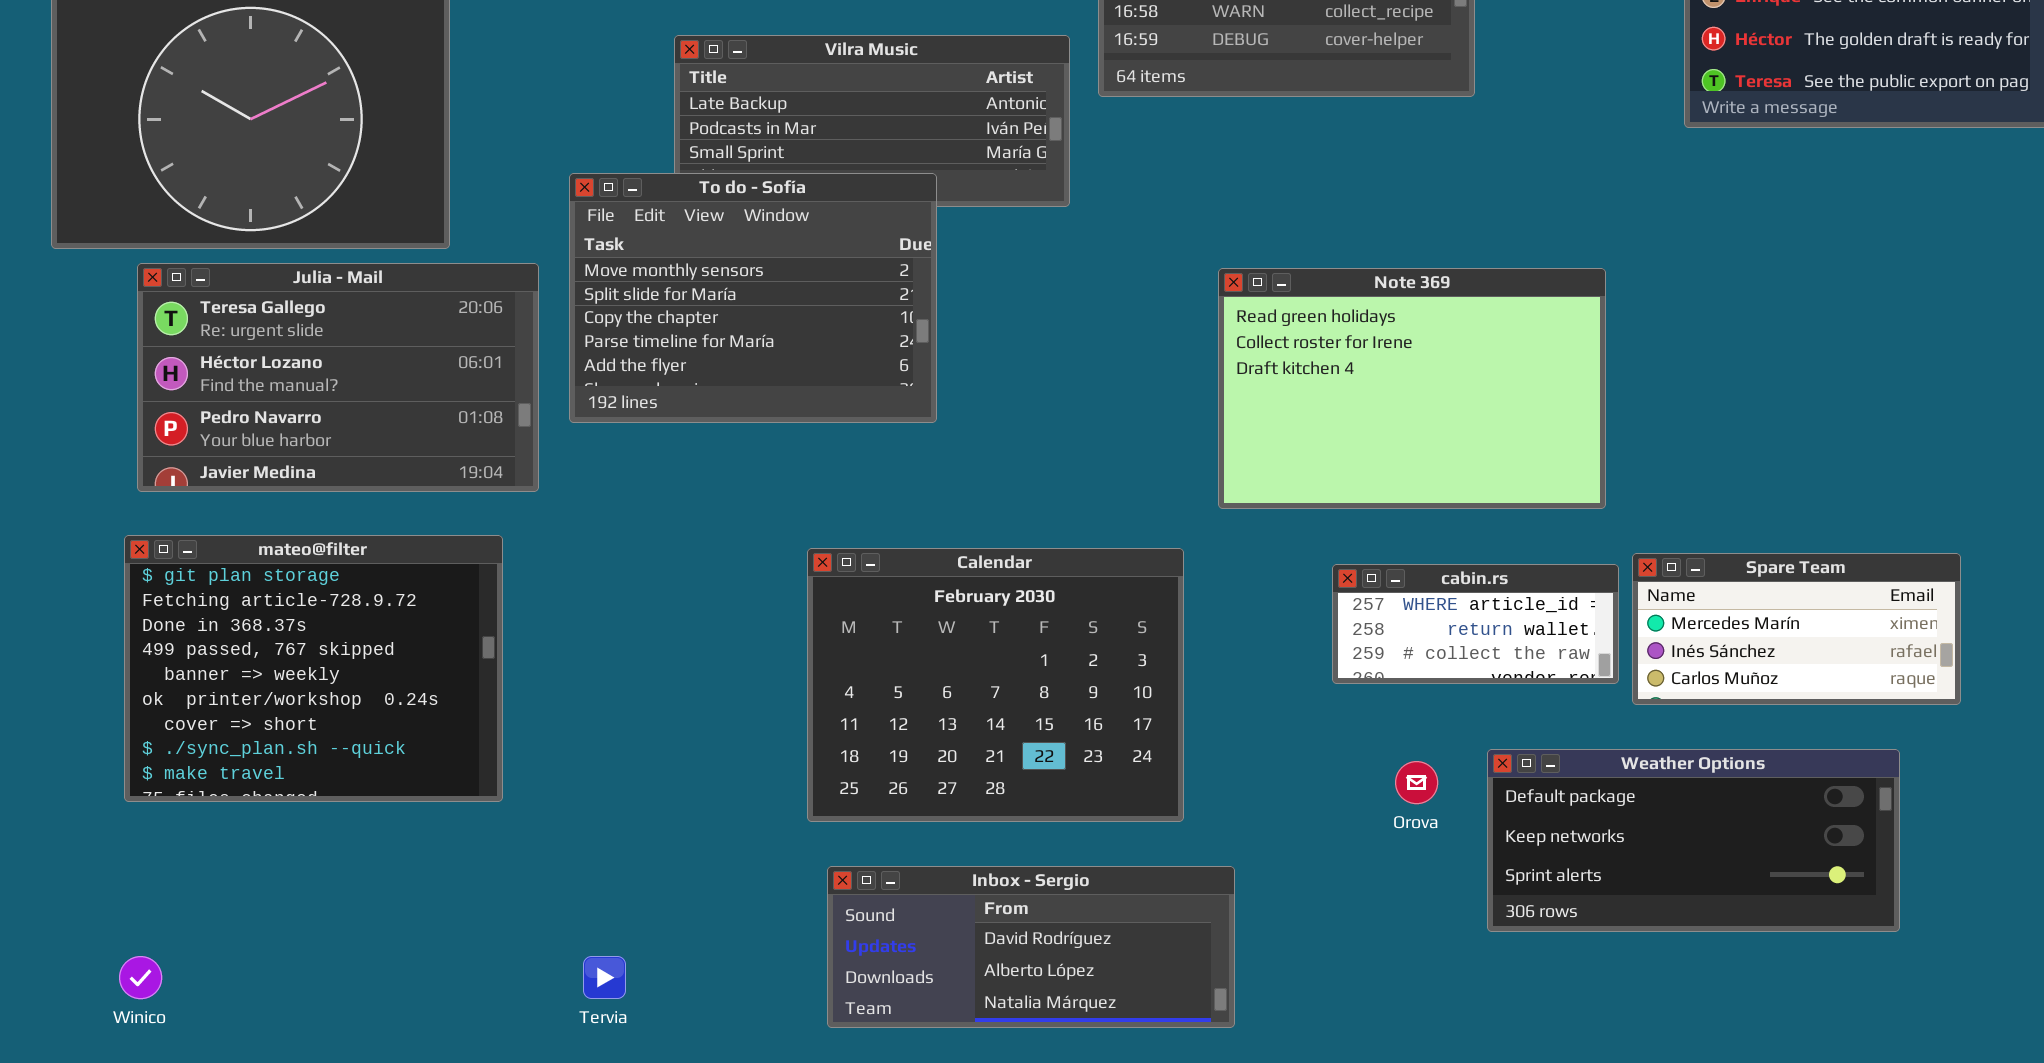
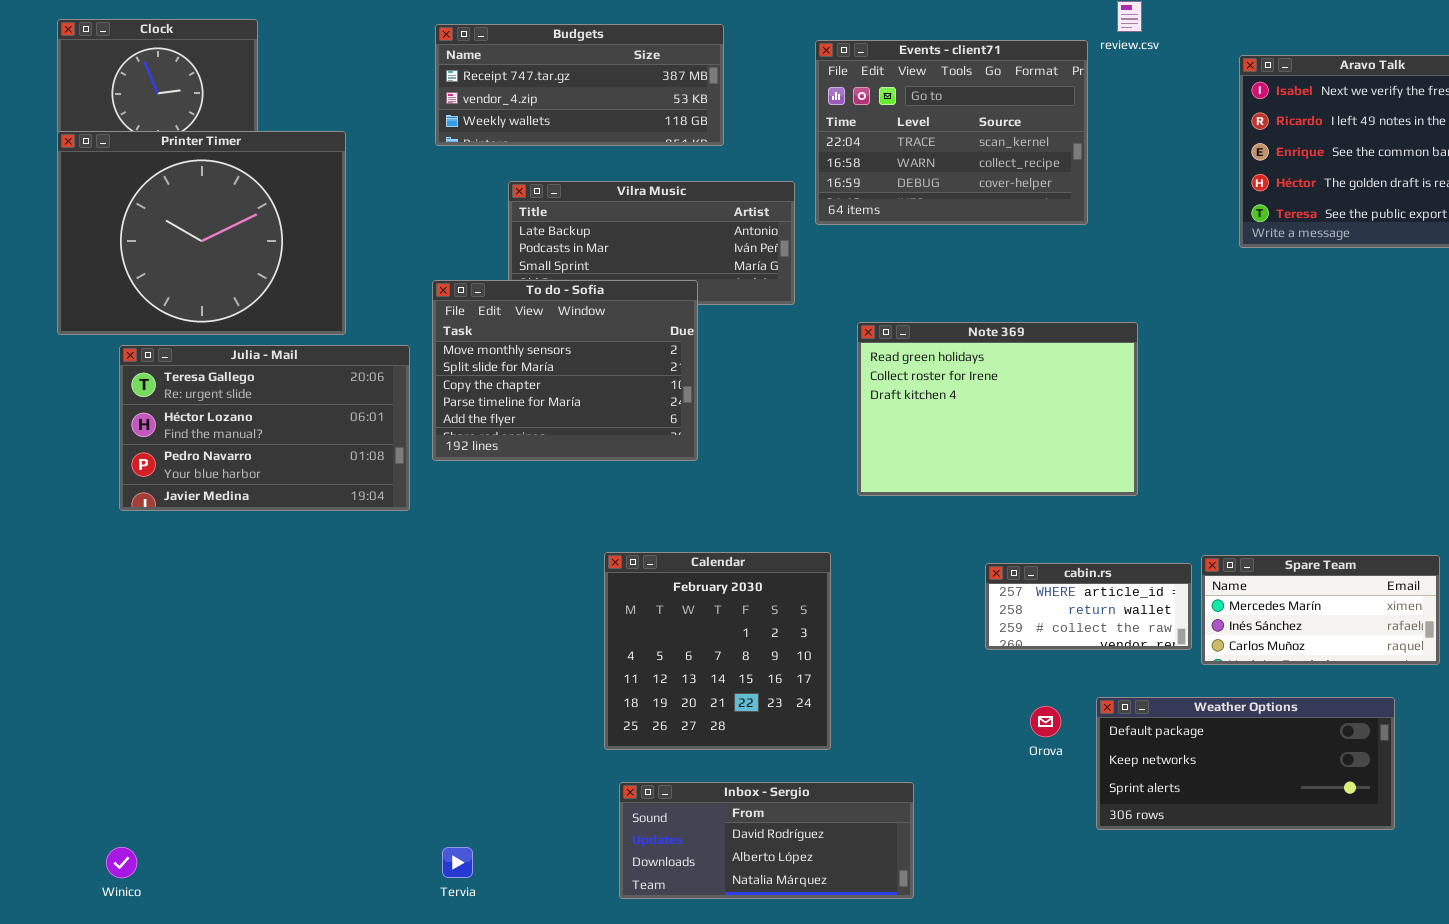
Note 369: [1218,268,1606,509] -> [857,322,1138,496], moved
mateo@filter: [124,535,503,802] -> none, closed
Calendar: [807,548,1184,822] -> [604,552,831,750], resized

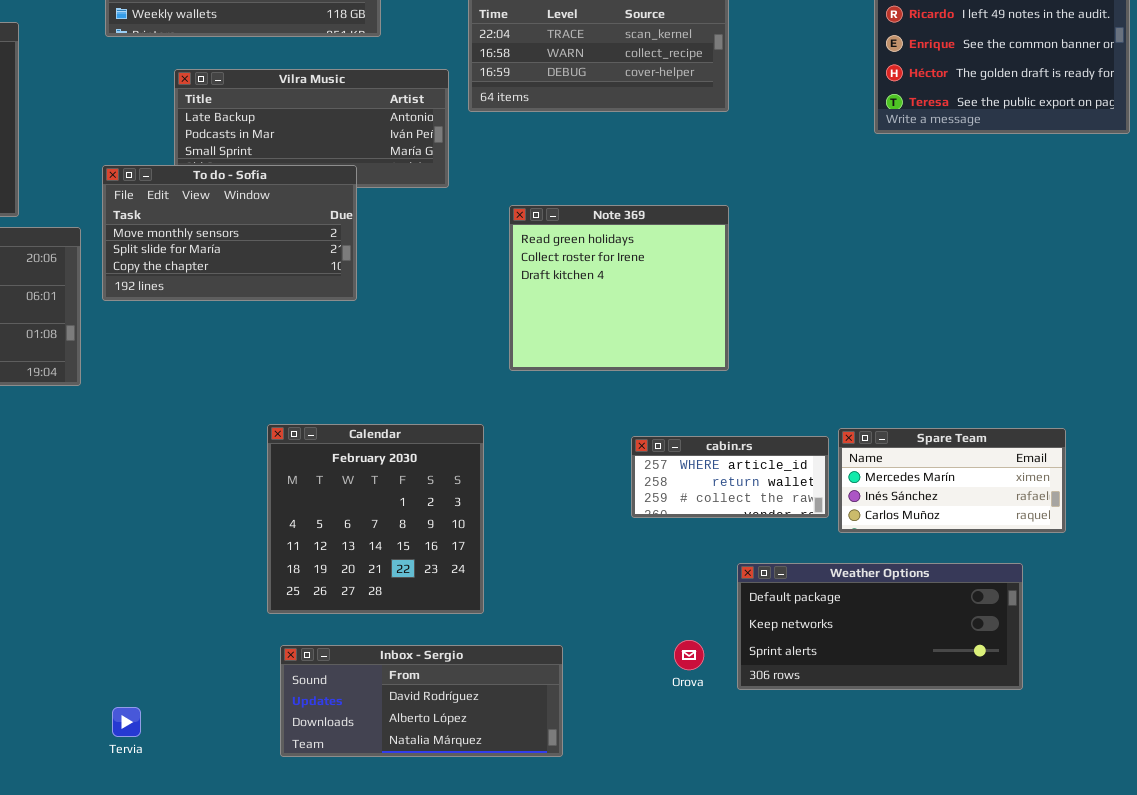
To do - Sofía: [432,280,698,461] -> [102,165,357,301], resized
Note 369: [857,322,1138,496] -> [509,205,729,371], resized
Orova: [1030,706,1061,737] -> [674,640,704,670], moved

